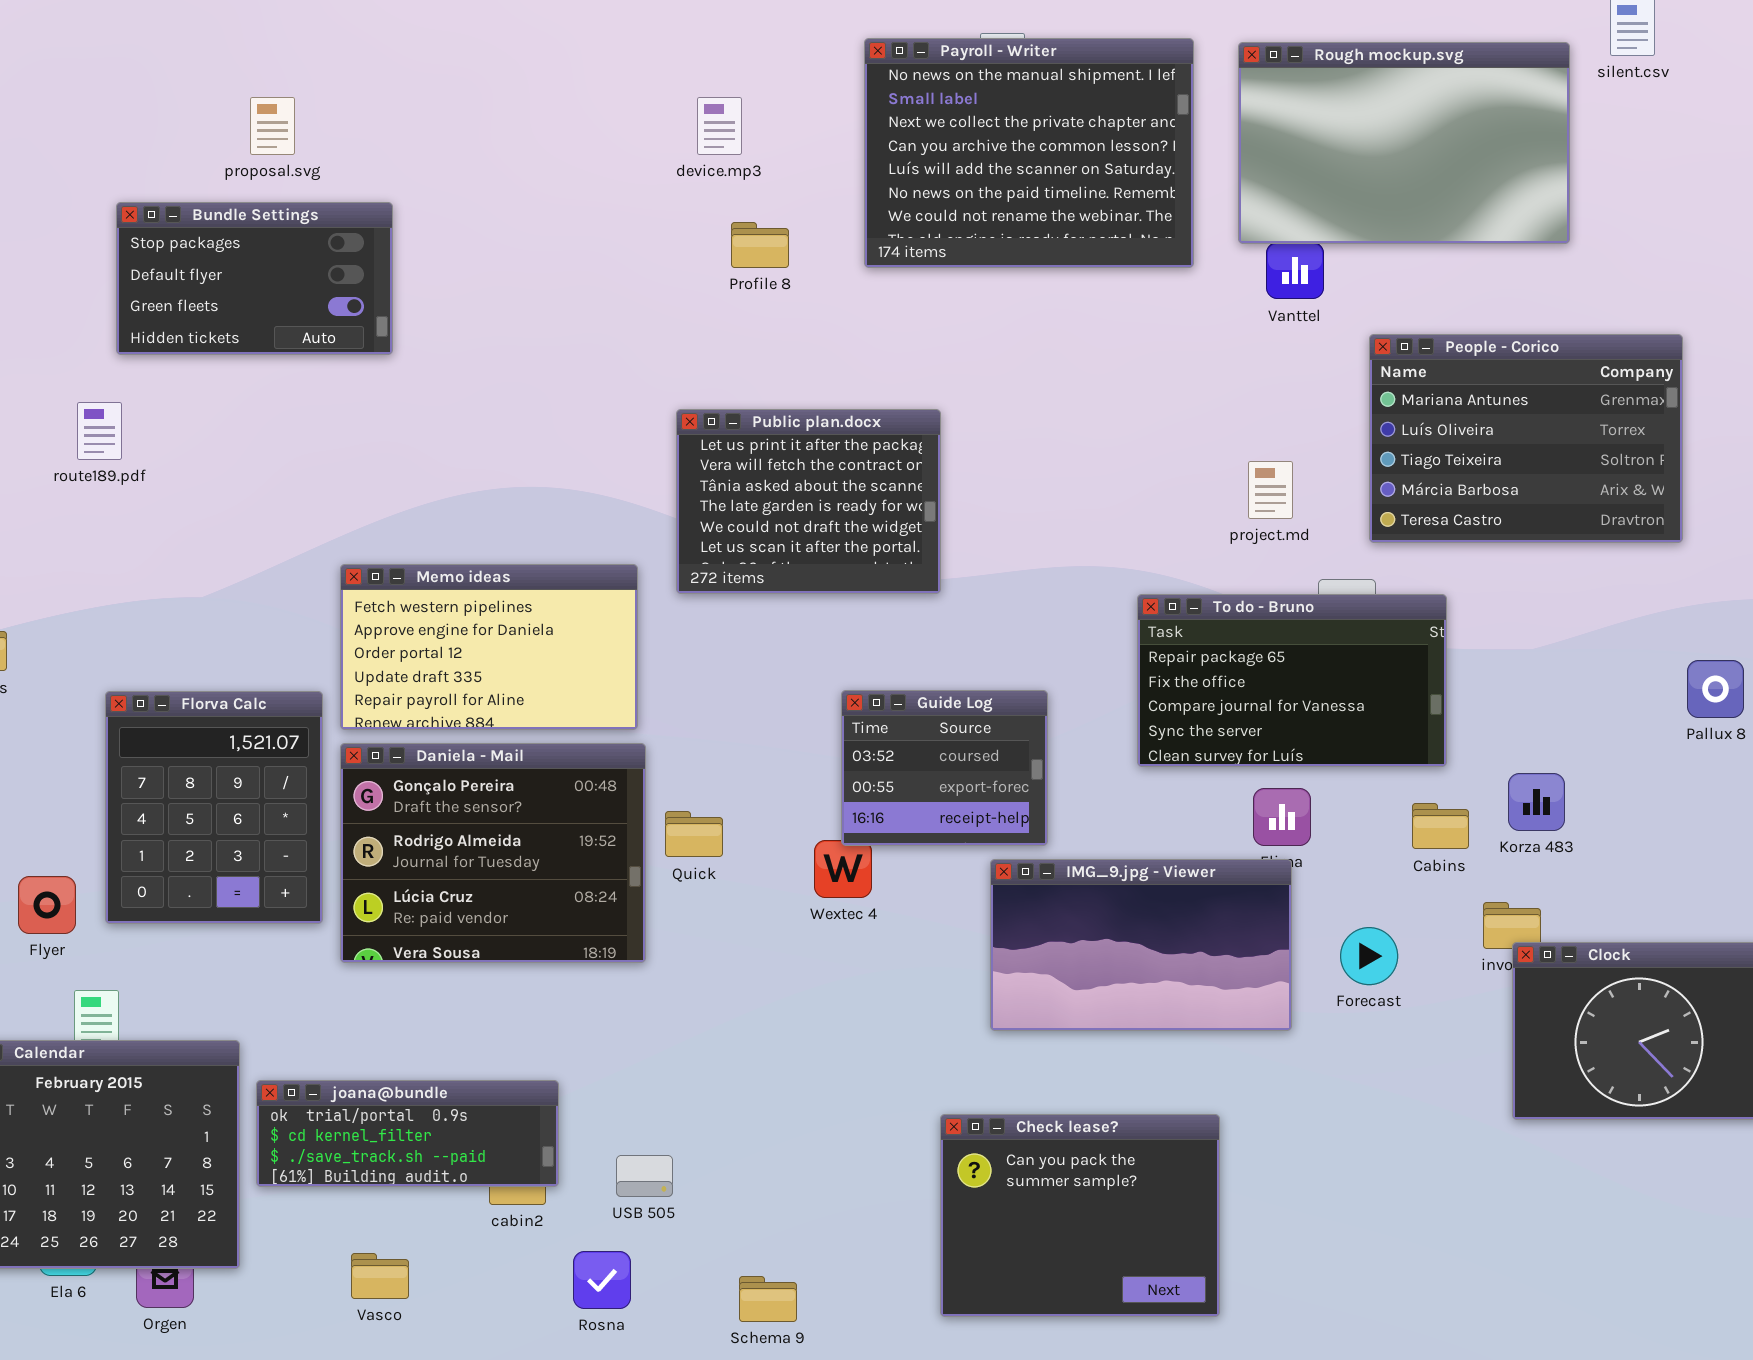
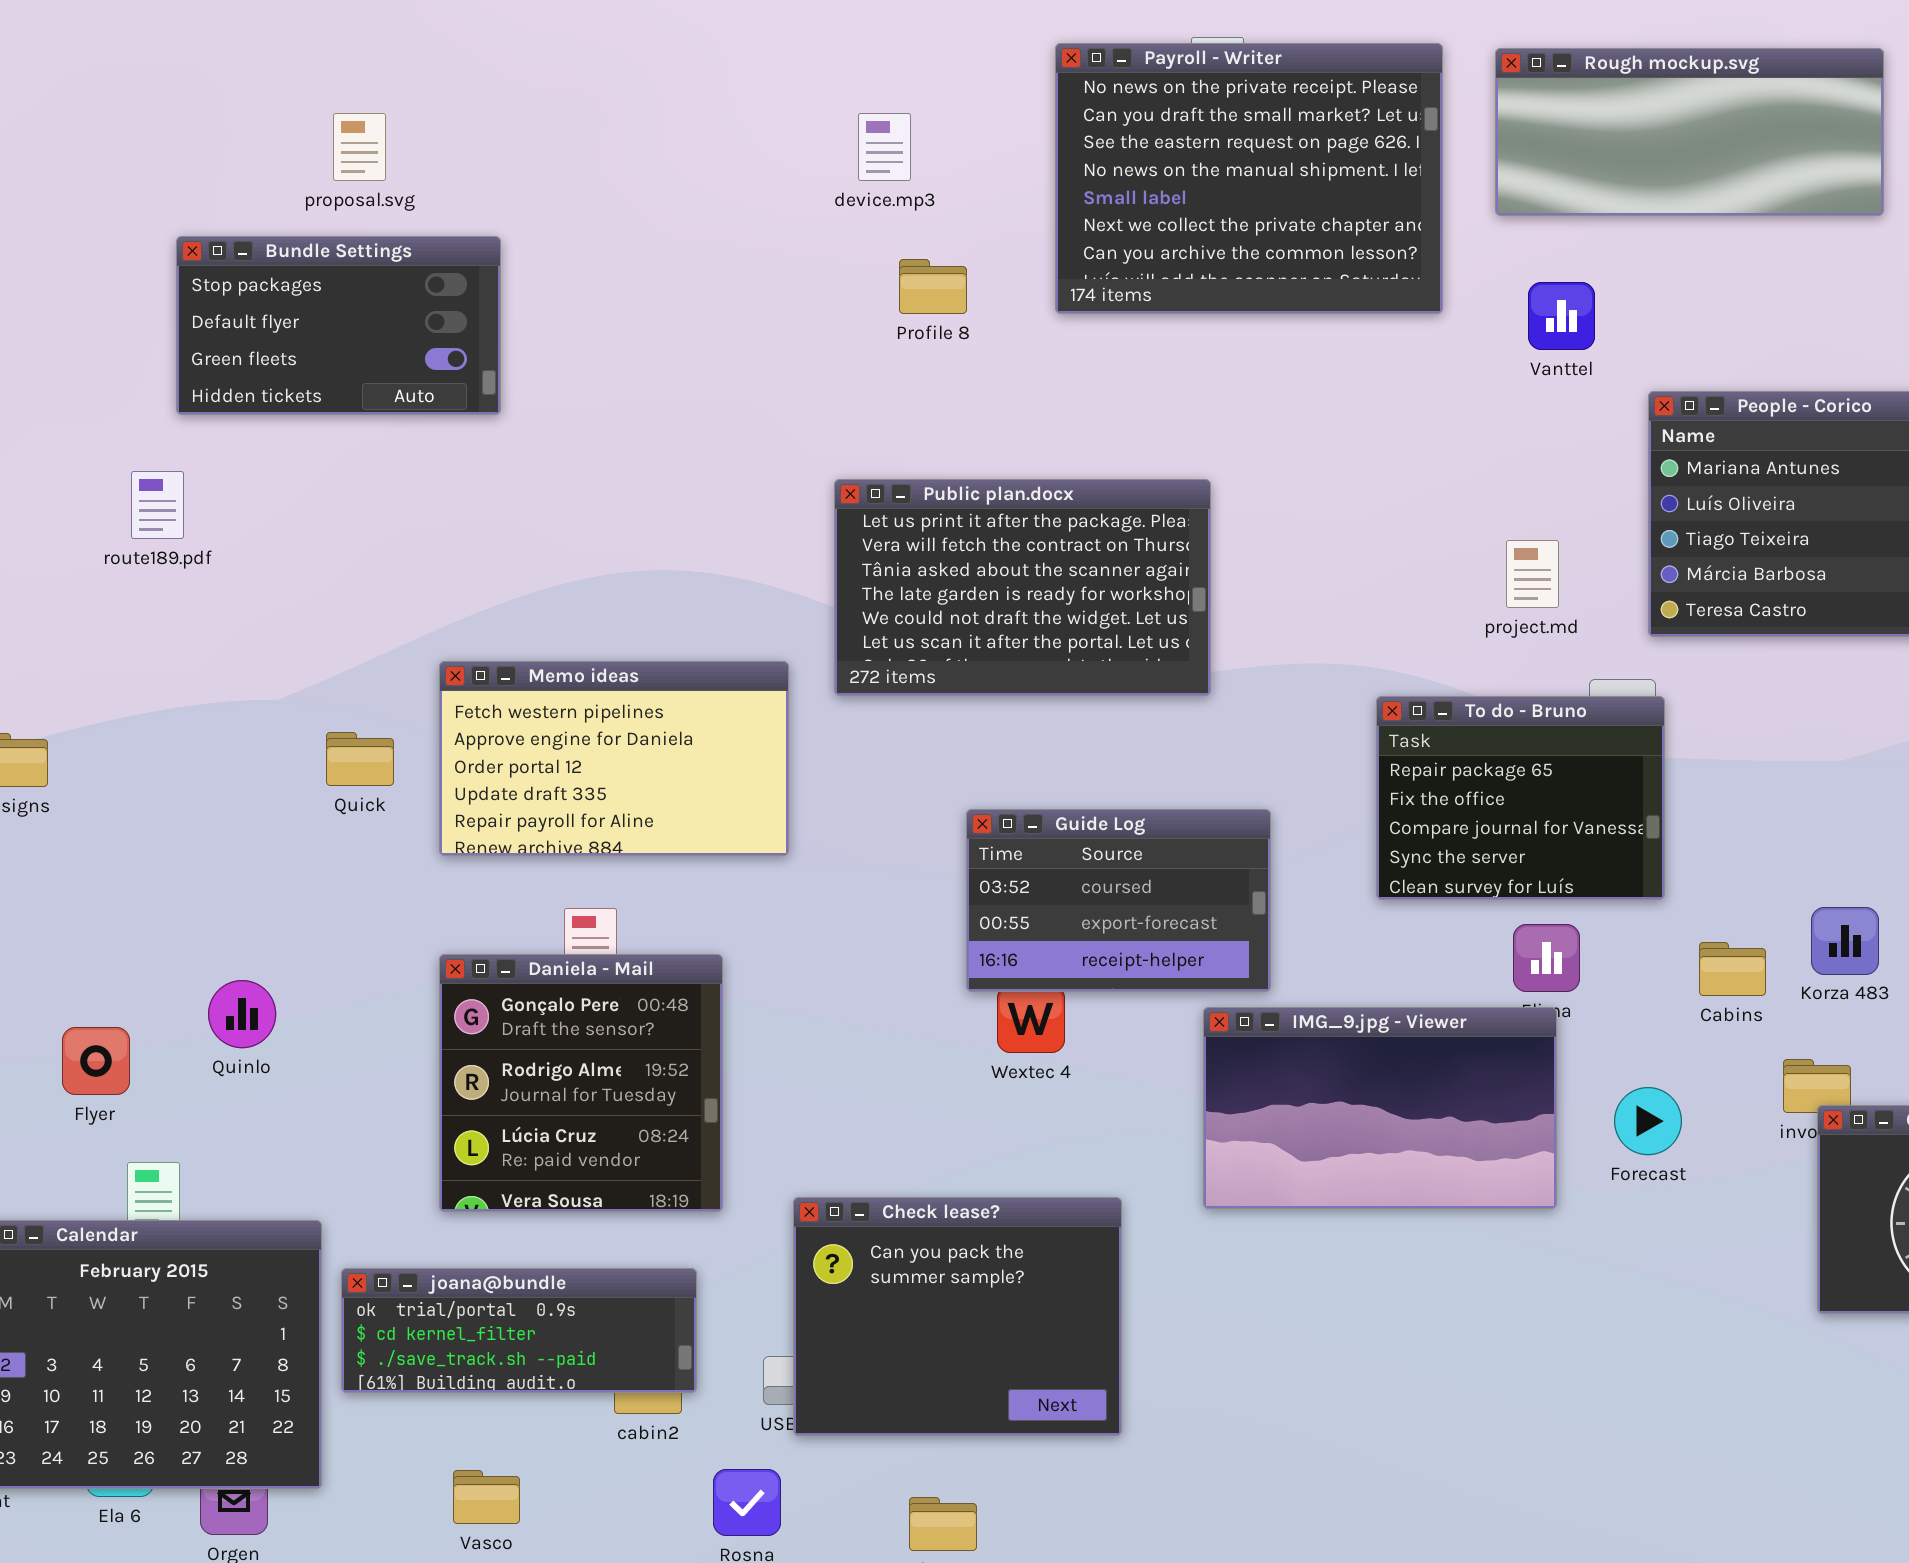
Payroll - Writer: [864,38,1194,268] -> [1055,43,1443,314], scrolled up 3 rows
Rough mockup.svg: [1238,42,1570,244] -> [1495,48,1884,216], resized
Public plan.docx: [676,409,941,594] -> [834,479,1211,696], resized
To do - Bruno: [1137,594,1447,767] -> [1376,696,1665,900], resized
Guide Log: [841,690,1048,846] -> [966,809,1271,992], resized
Florva Calc: [105,691,323,924] -> none, closed
Daniela - Mail: [340,743,646,963] -> [439,954,723,1212], moved, resized
Quick: [665,811,723,857] -> [326,732,394,786], moved
Check lease?: [940,1114,1220,1317] -> [793,1197,1122,1436], moved

